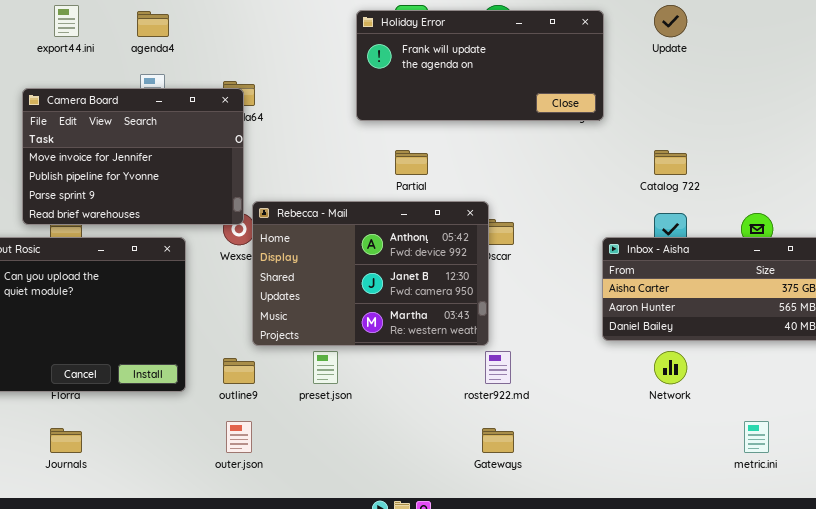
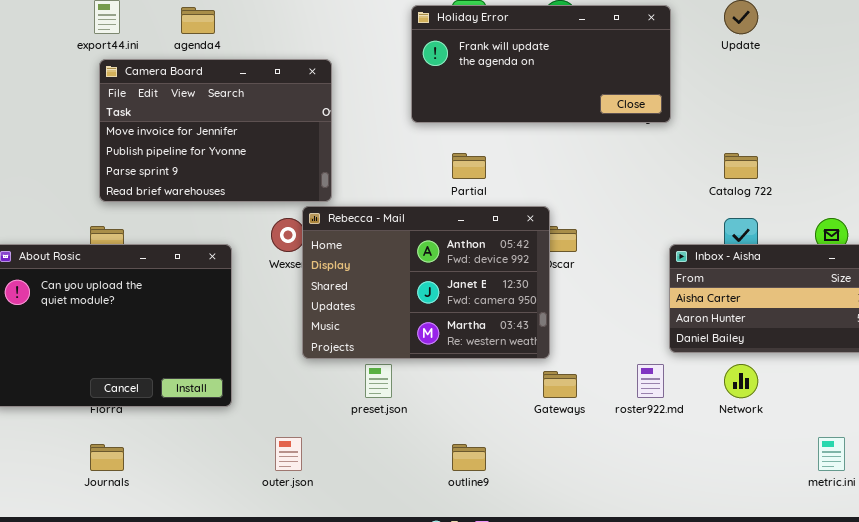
Camera Board: [22,88,244,225] -> [99,59,332,202], moved
roster922.md: [485,351,511,384] -> [637,364,664,398], moved
outline9: [223,358,255,384] -> [452,444,486,471], moved
Gateways: [482,428,514,453] -> [543,371,577,398], moved

